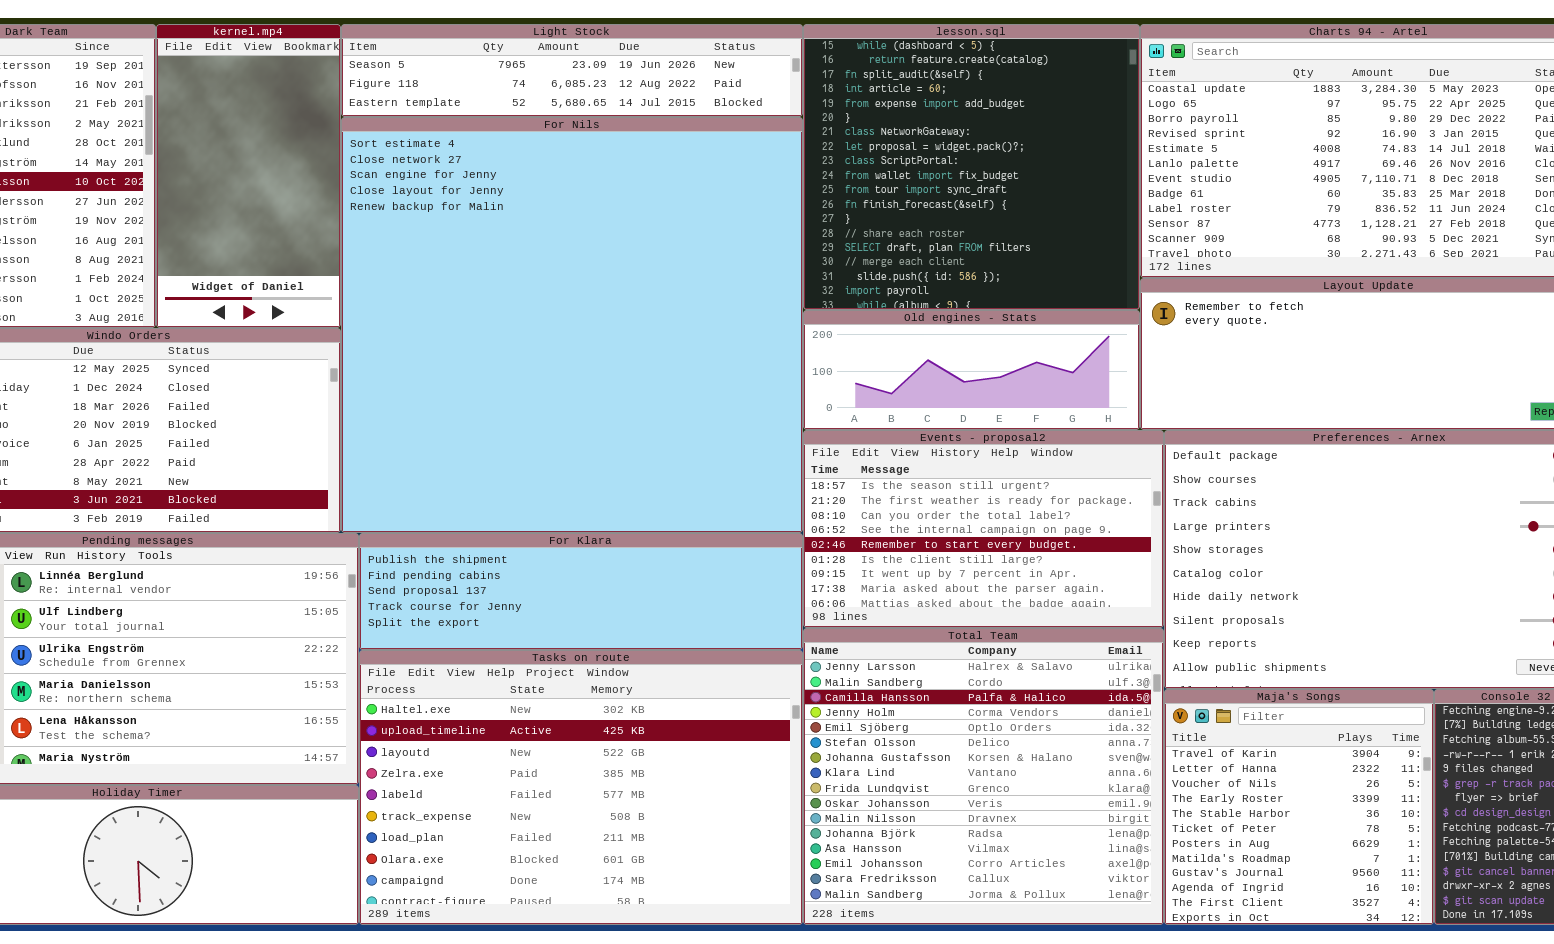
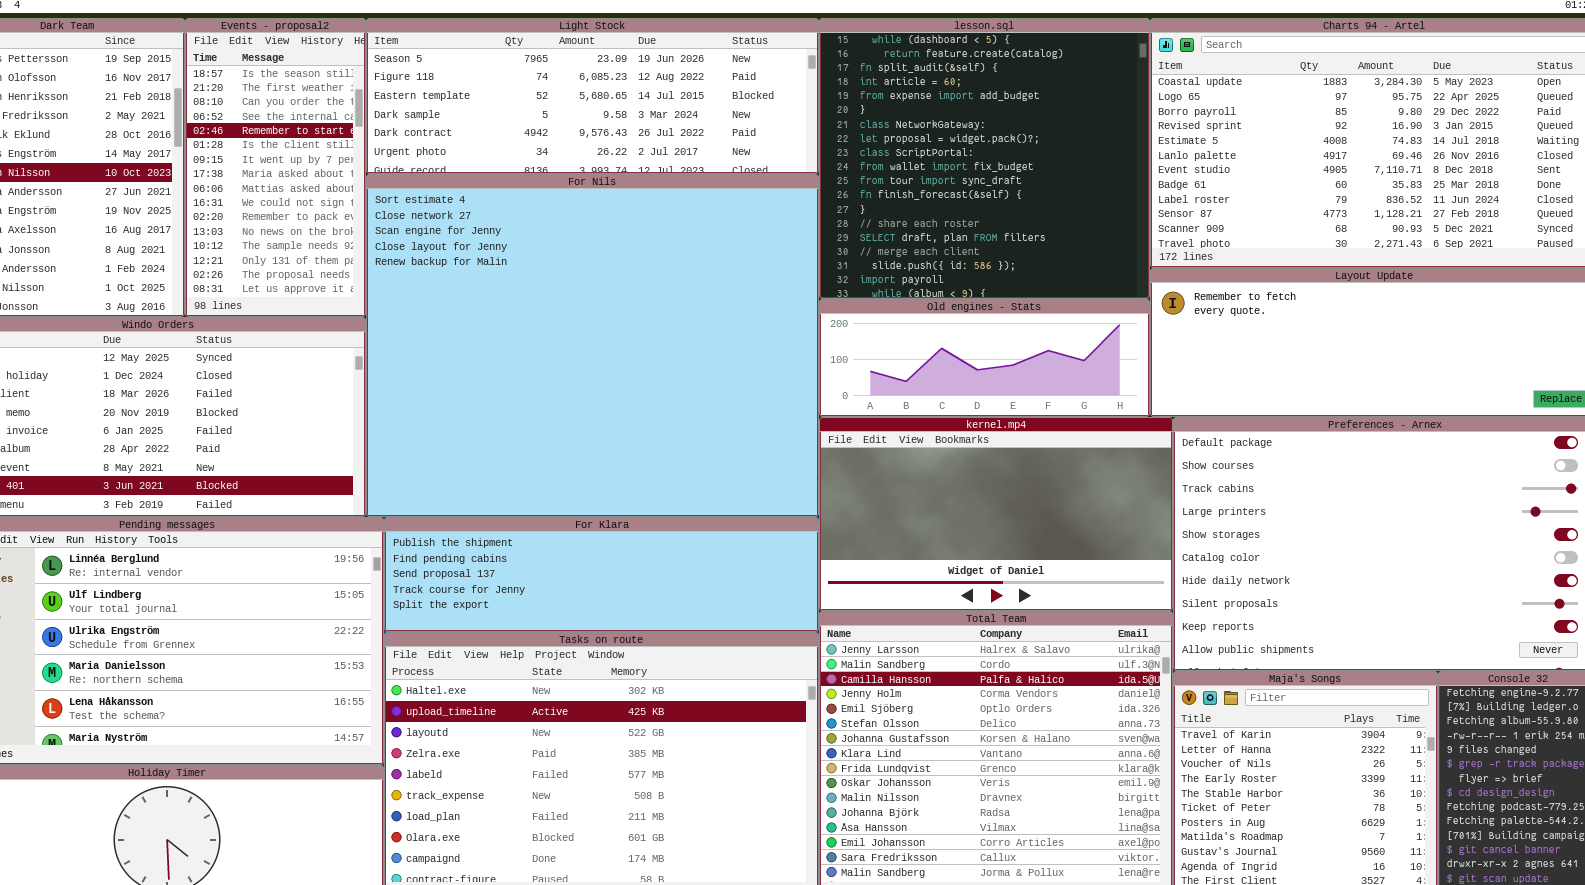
kernel.mp4: [156,24,341,328] -> [819,417,1173,611], moved, resized
Light Stock: [341,24,803,117] -> [366,18,819,174], resized
For Nils: [341,117,803,533] -> [366,174,819,517], resized
Events - proposal2: [803,430,1164,628] -> [185,18,366,317], moved, resized

